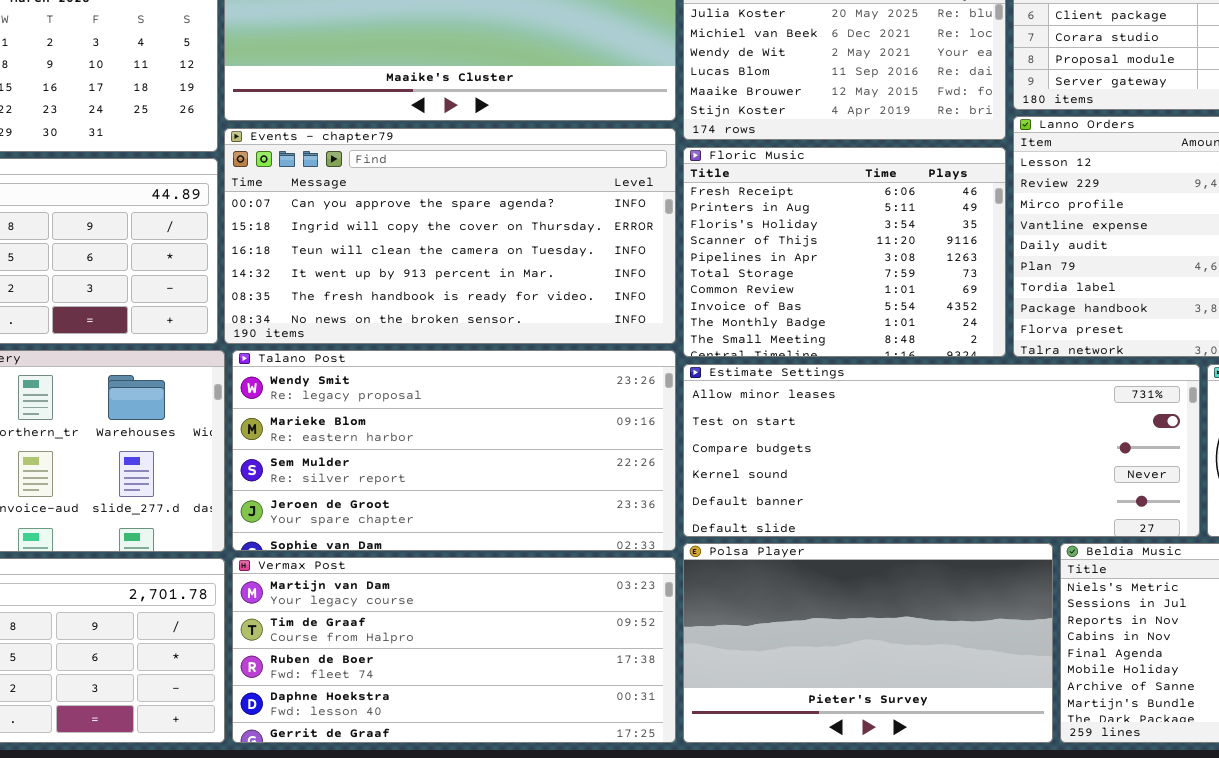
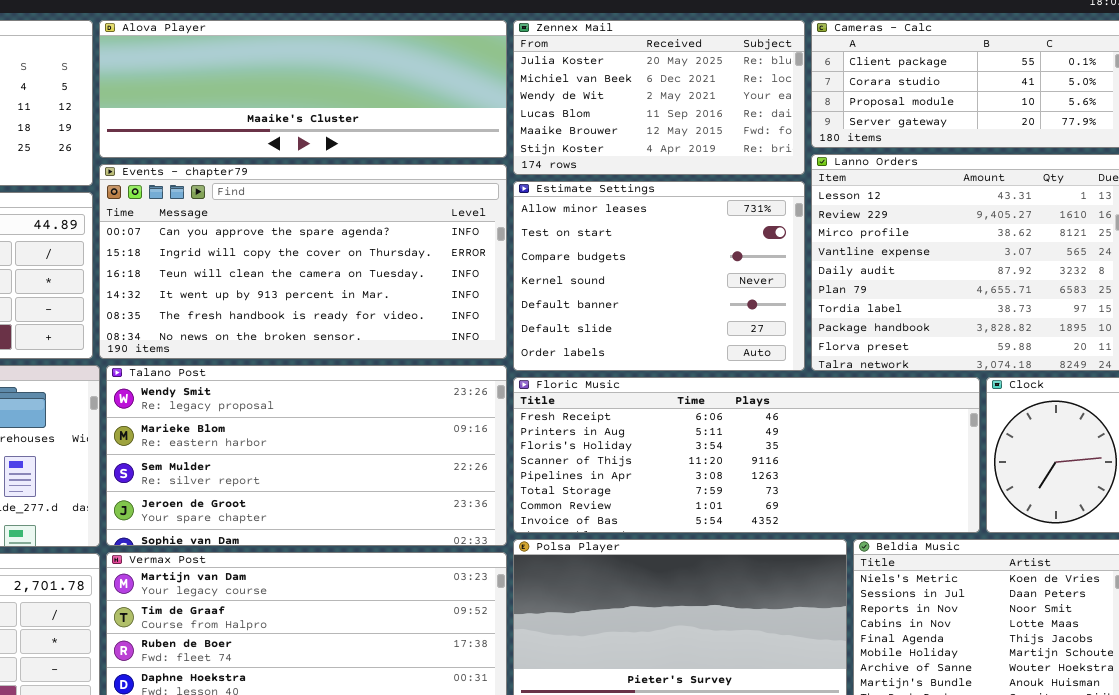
Floric Music: [683,147,1006,357] -> [513,377,980,533], moved, resized
Estimate Settings: [683,364,1200,537] -> [513,181,805,371], moved, resized

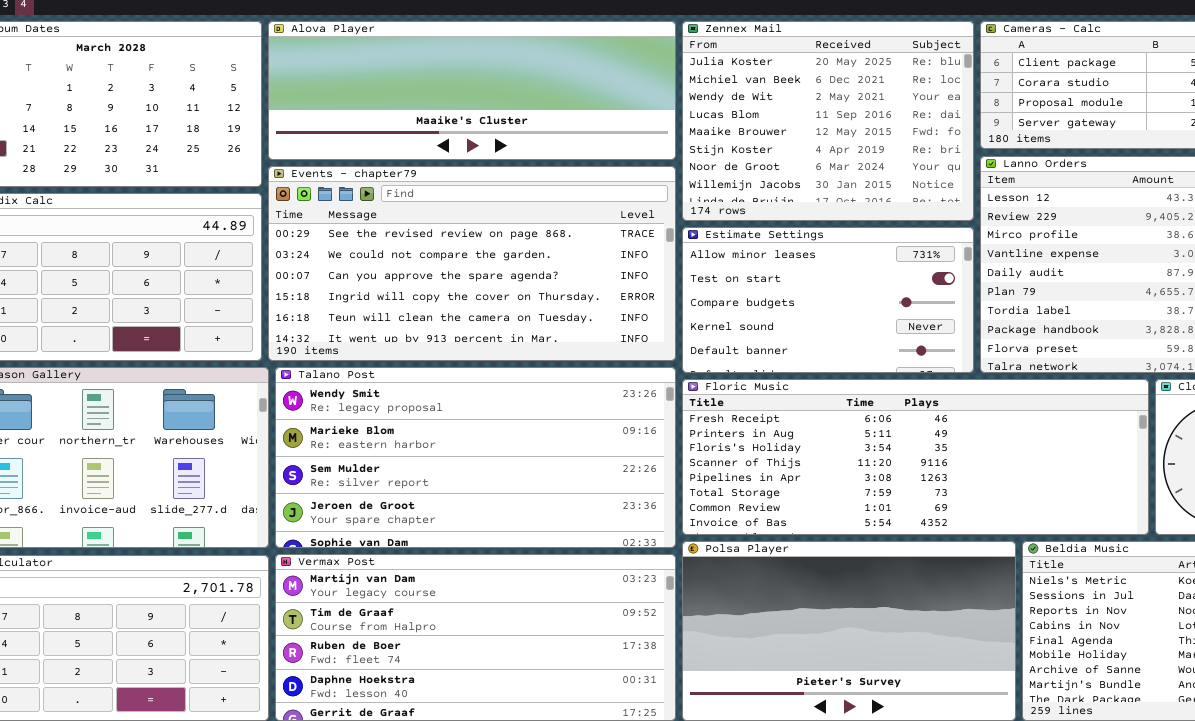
Zennex Mail: [513,20,805,175] -> [682,21,974,221], resized
Events - chapter79: [99,164,507,359] -> [268,166,676,361], scrolled up 2 rows
Estimate Settings: [513,181,805,371] -> [682,227,974,373], resized

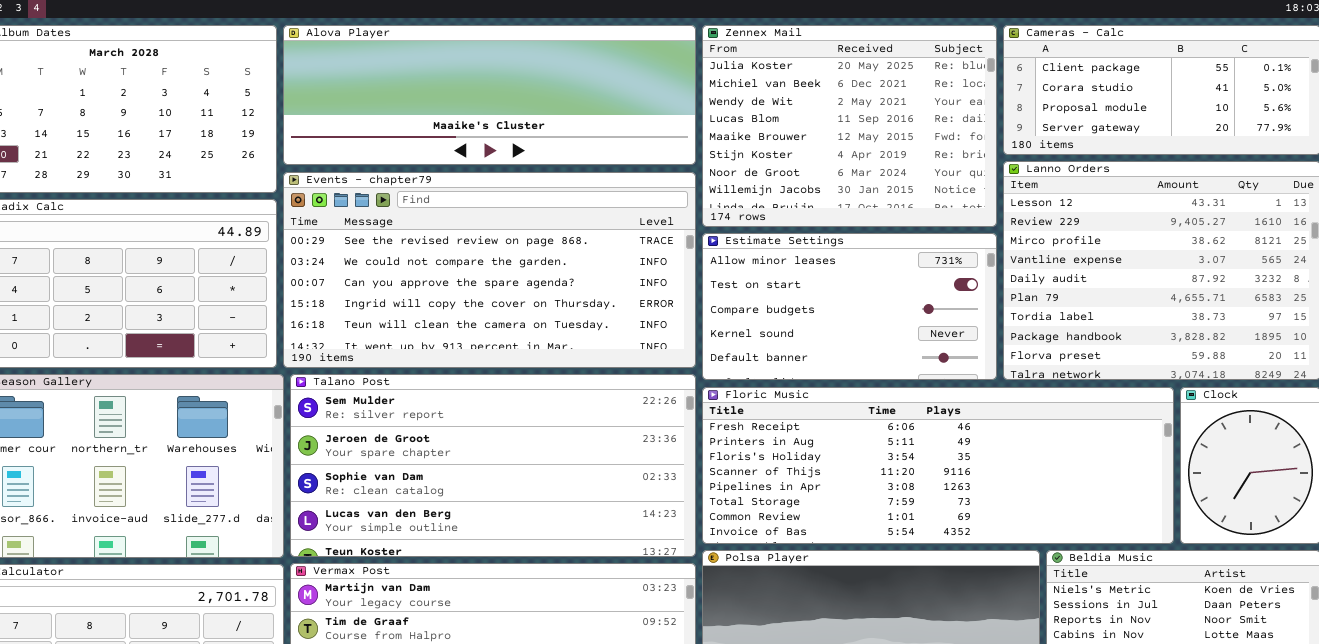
Talano Post: [275,367,676,548] -> [290,374,696,557], scrolled down 2 rows

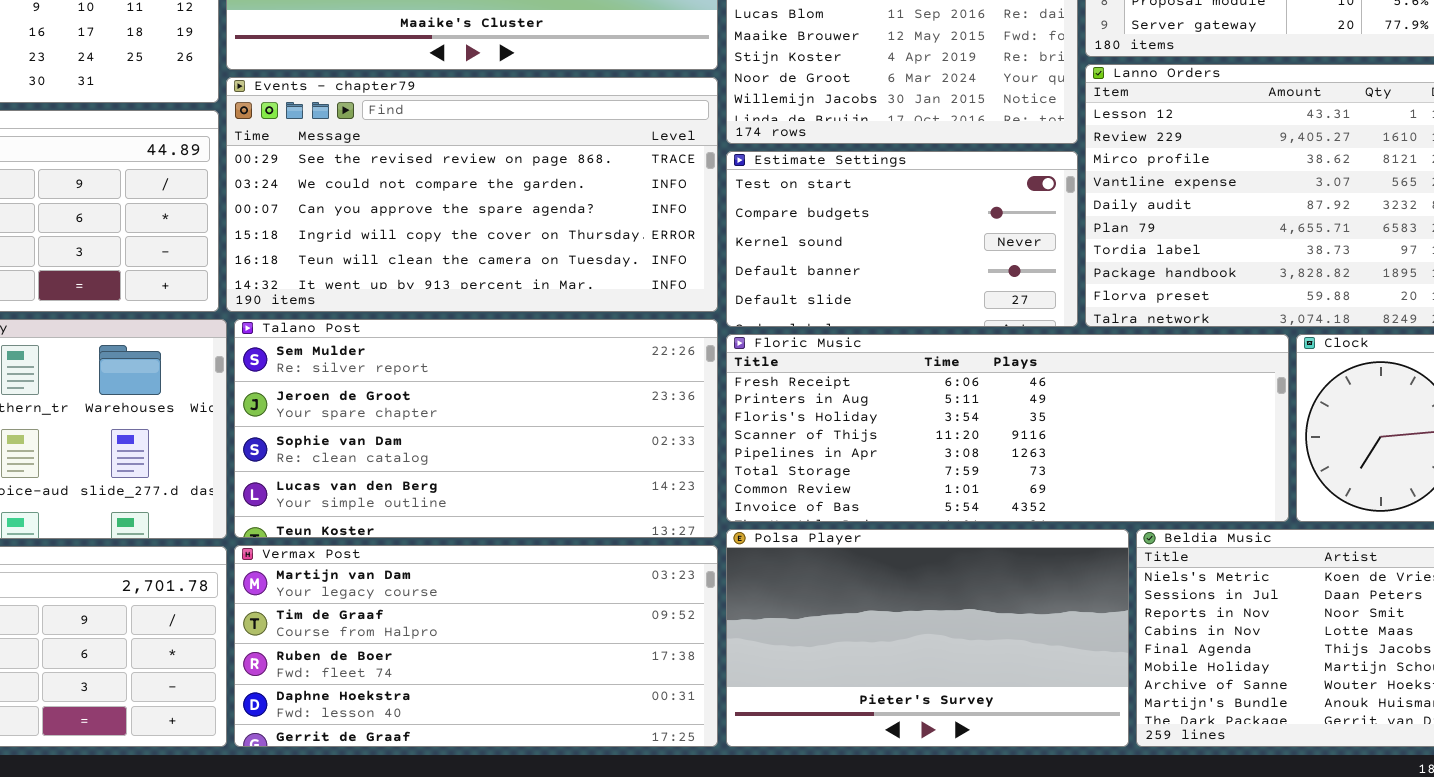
Estimate Settings: [702,233,997,380] -> [726,151,1078,327], scrolled down 1 row

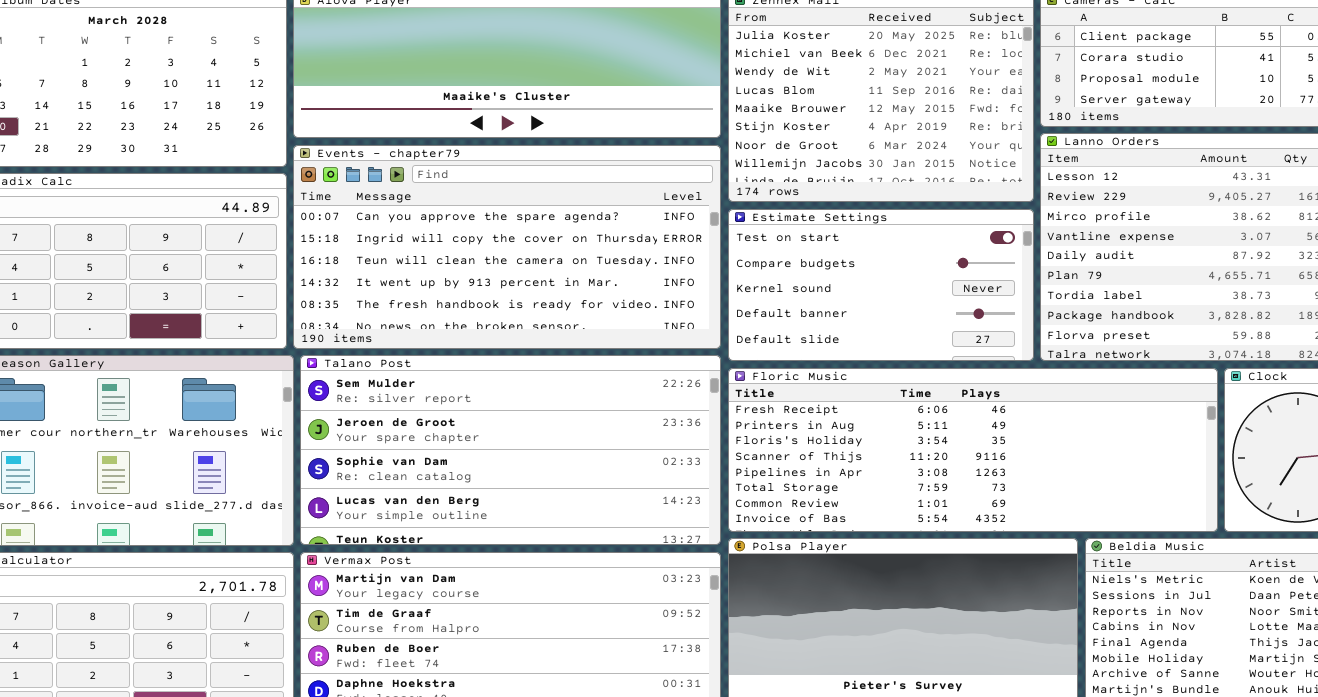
Events - chapter79: [226,77,718,312] -> [293,145,721,349], scrolled down 2 rows

